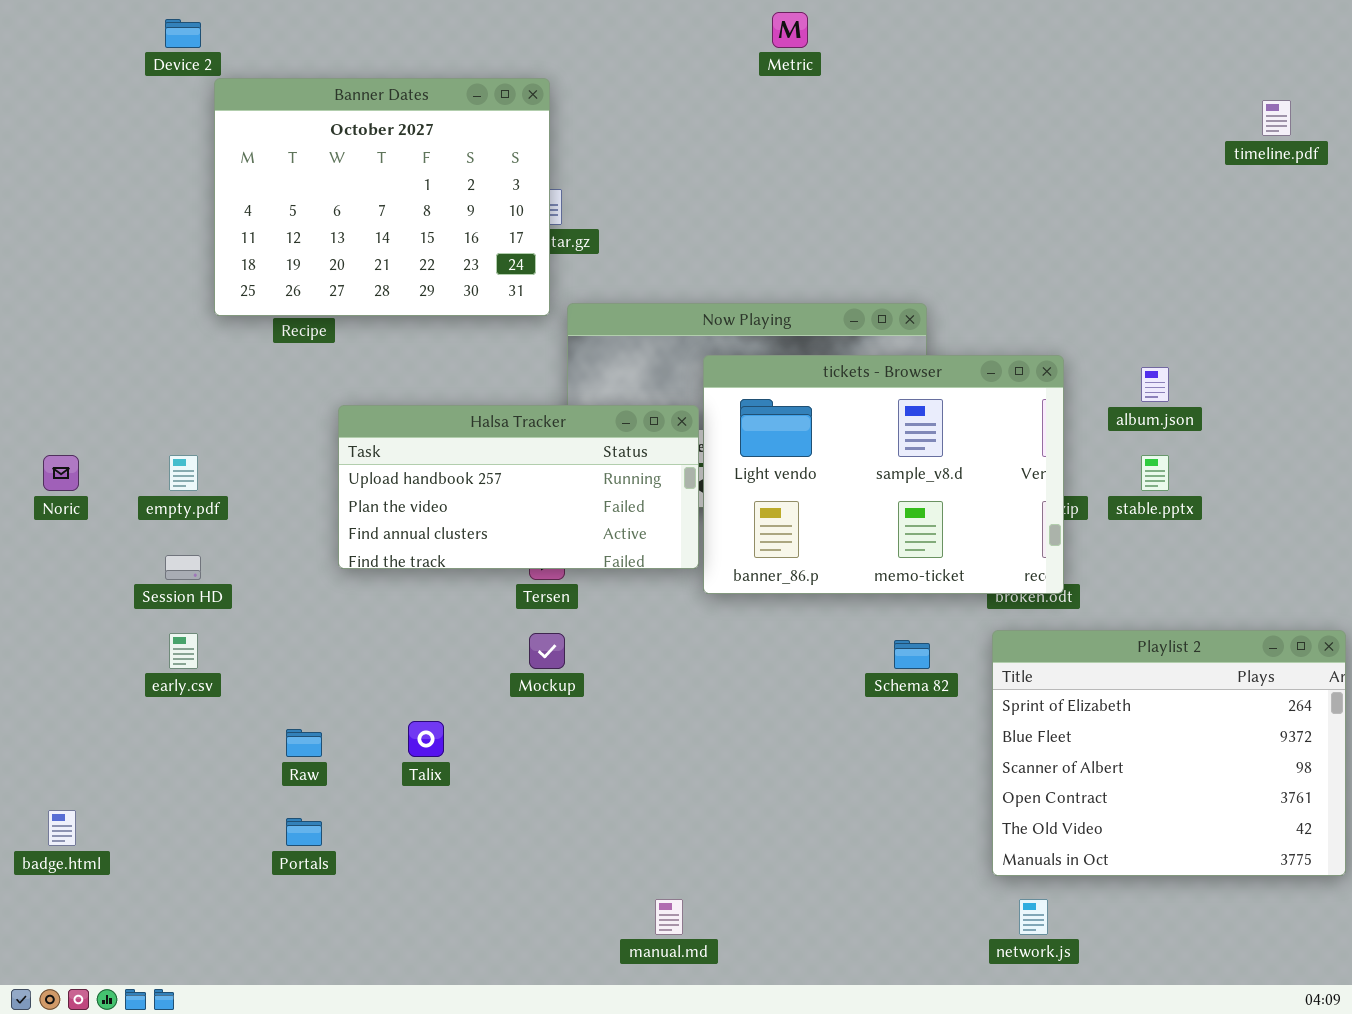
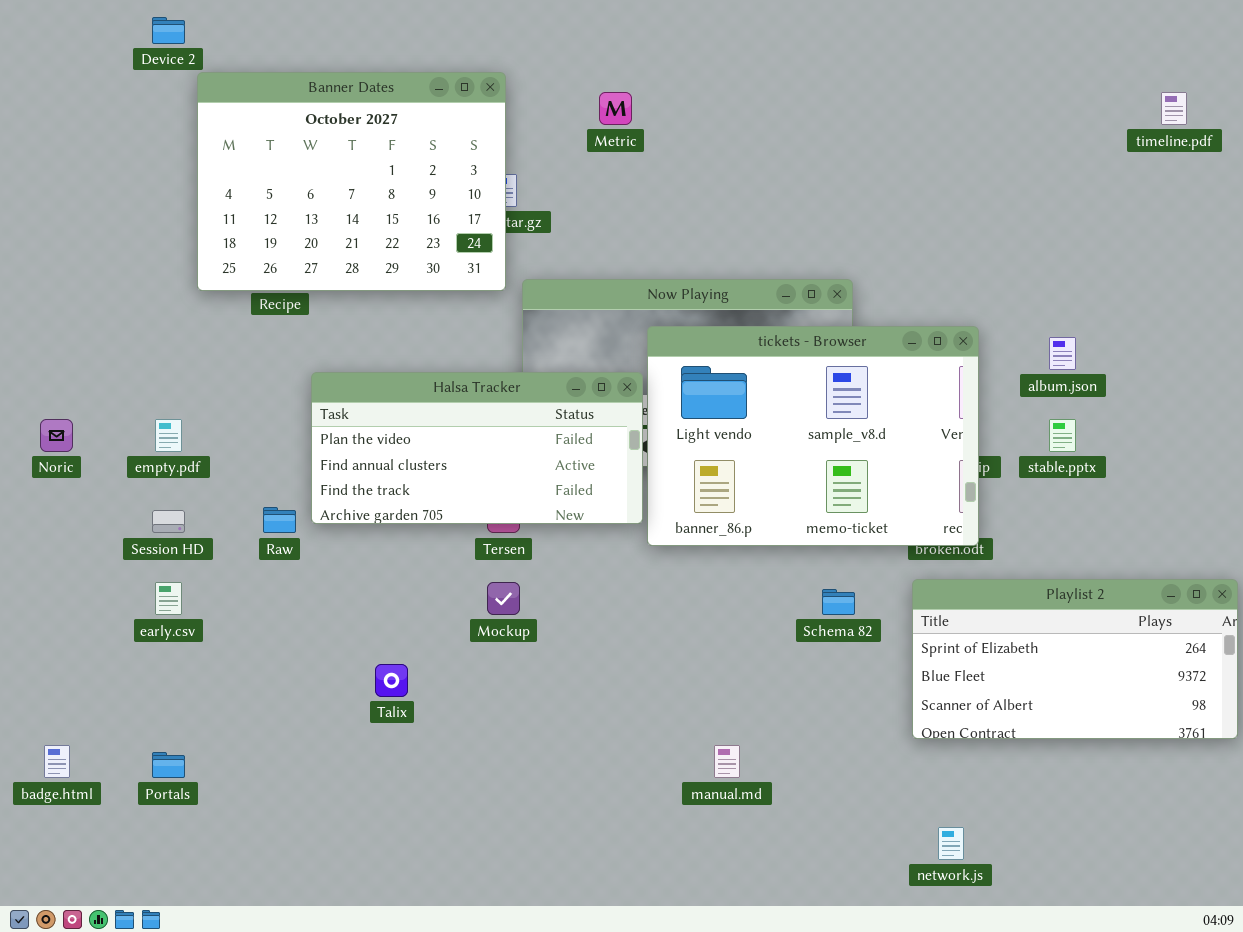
Metric: [772,12,808,48] -> [599,92,632,125], moved
Halsa Tracker: [338,405,699,569] -> [311,372,643,524], scrolled down 1 row
Playlist 2: [992,630,1346,876] -> [912,579,1238,739], resized
Raw: [286,729,322,757] -> [263,507,296,533], moved
Portals: [286,818,322,846] -> [152,752,185,778], moved
manual.md: [655,899,683,935] -> [714,745,740,778], moved

